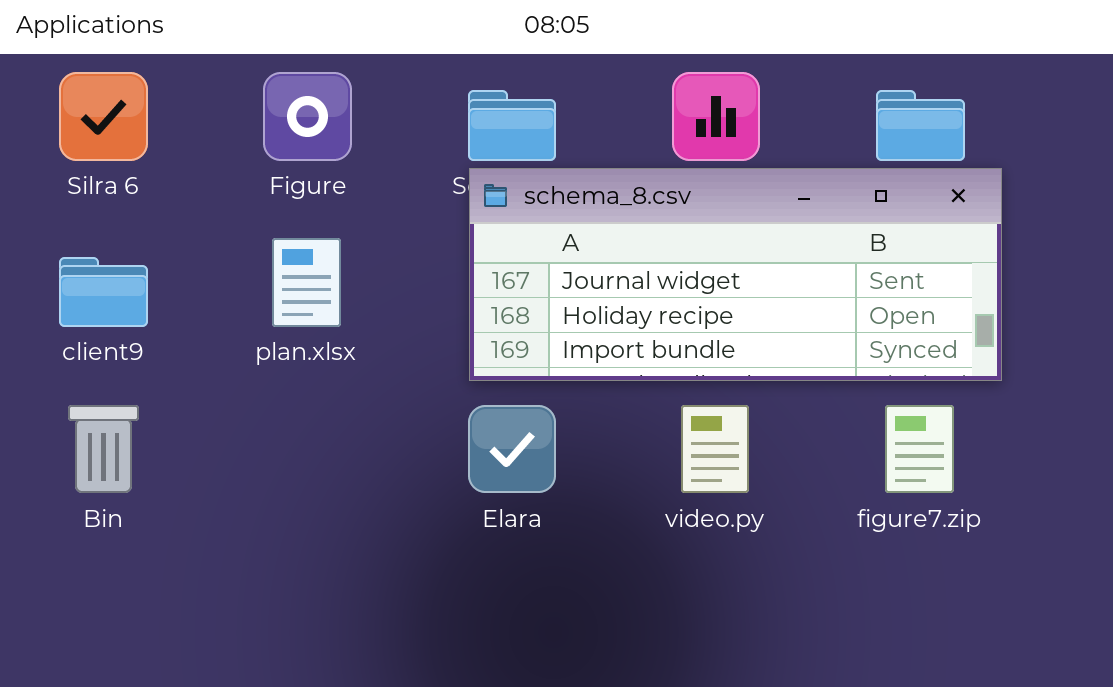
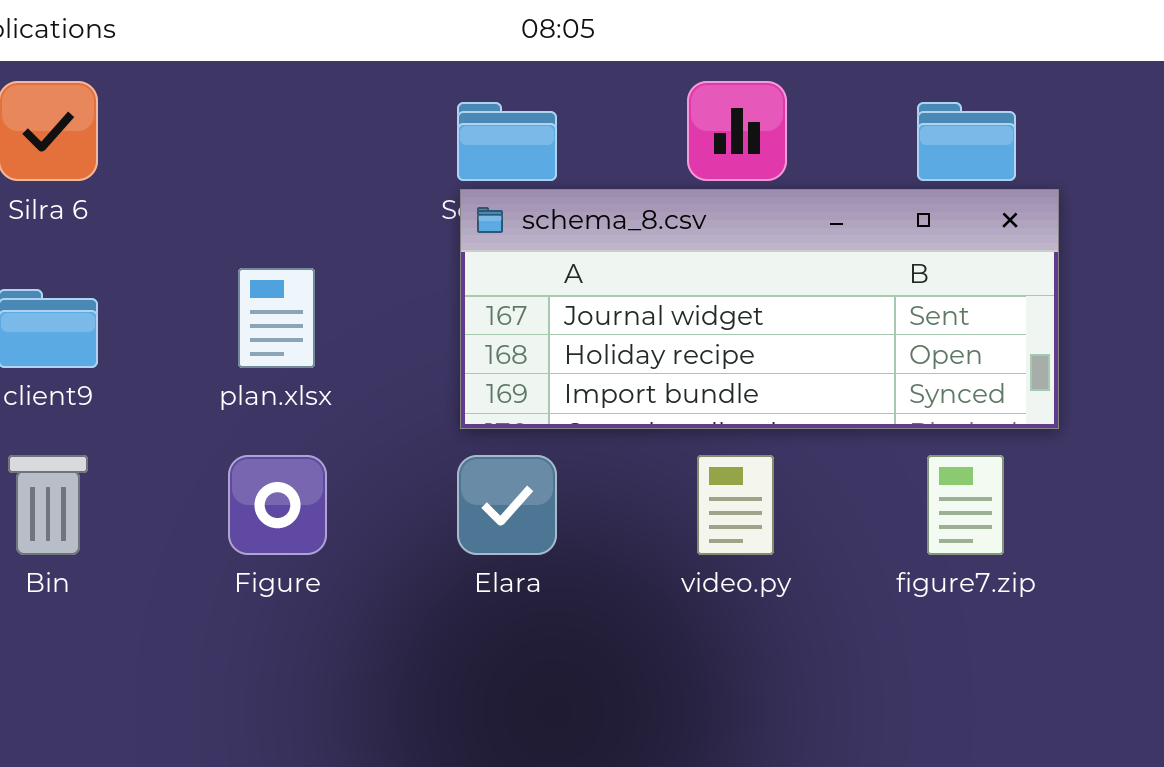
Figure: [263,72,352,161] -> [228,455,327,555], moved

